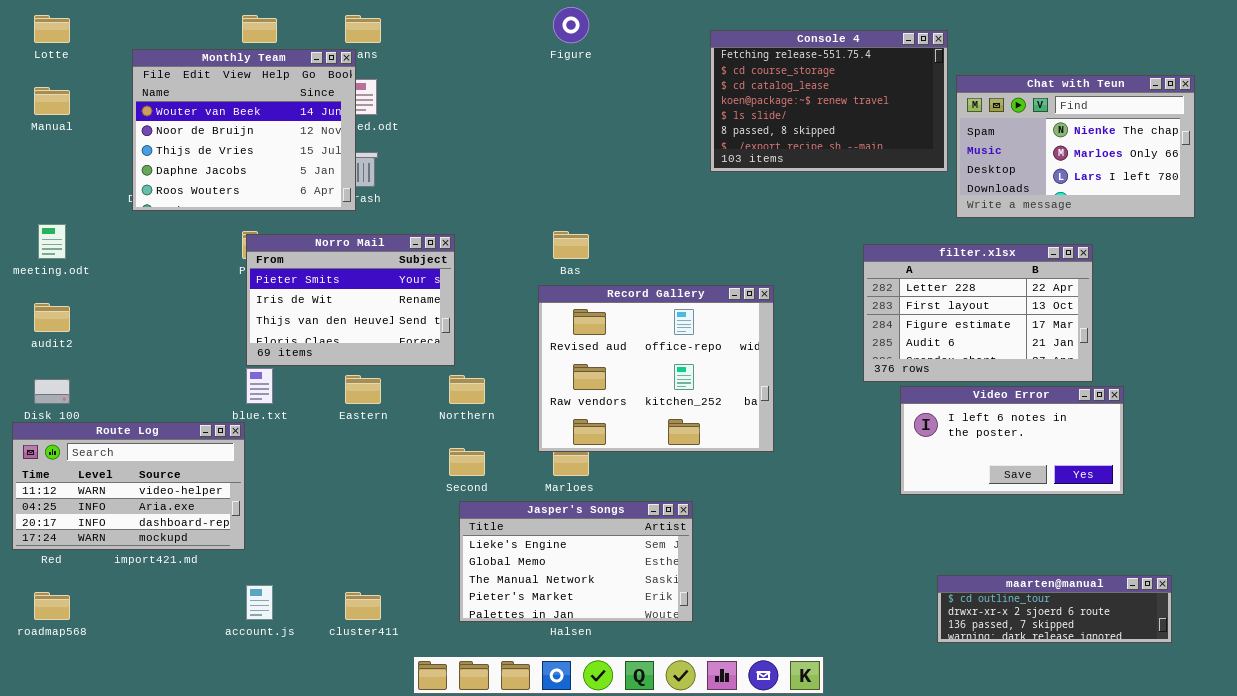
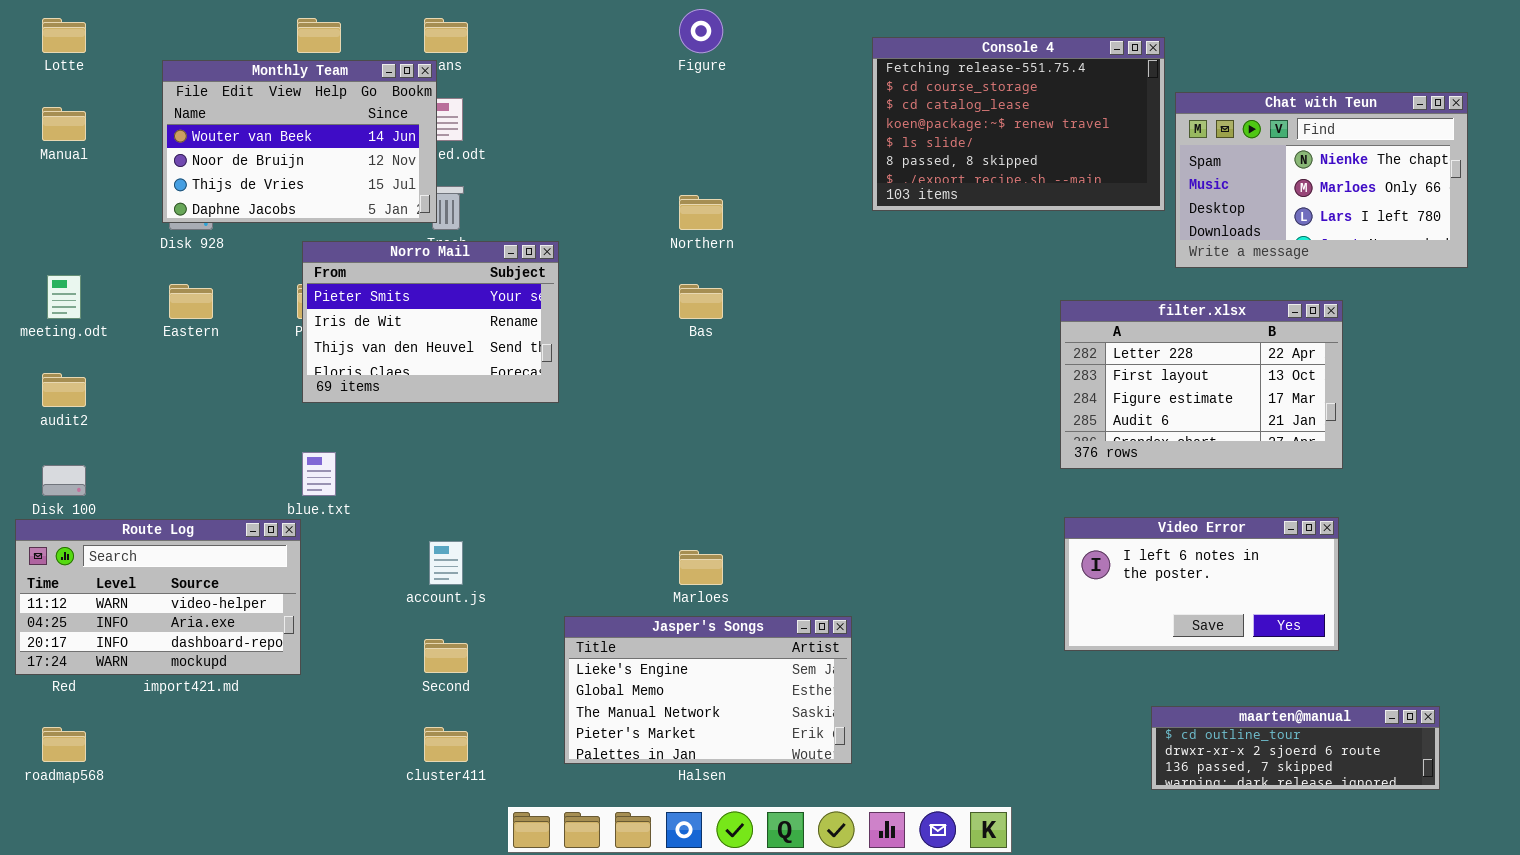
Monthly Team: [132,49,356,211] -> [162,60,437,223], resized
Norro Mail: [246,234,455,366] -> [302,241,559,403], moved
Record Gallery: [538,285,774,452] -> none, closed
Eastern: [345,375,381,404] -> [169,284,213,319], moved
Northern: [449,375,485,404] -> [679,195,723,230], moved
Video Error: [900,386,1124,495] -> [1064,517,1339,651], moved
Second: [449,448,485,476] -> [424,639,468,673], moved
account.js: [246,585,273,620] -> [429,541,463,585], moved

